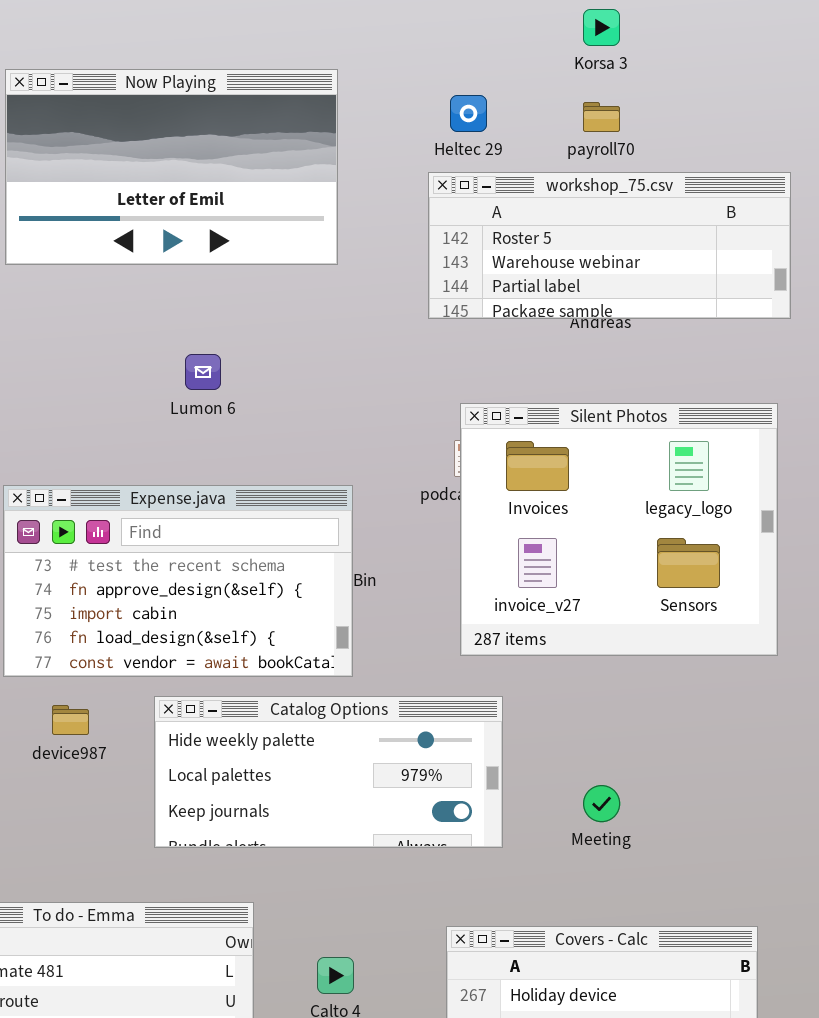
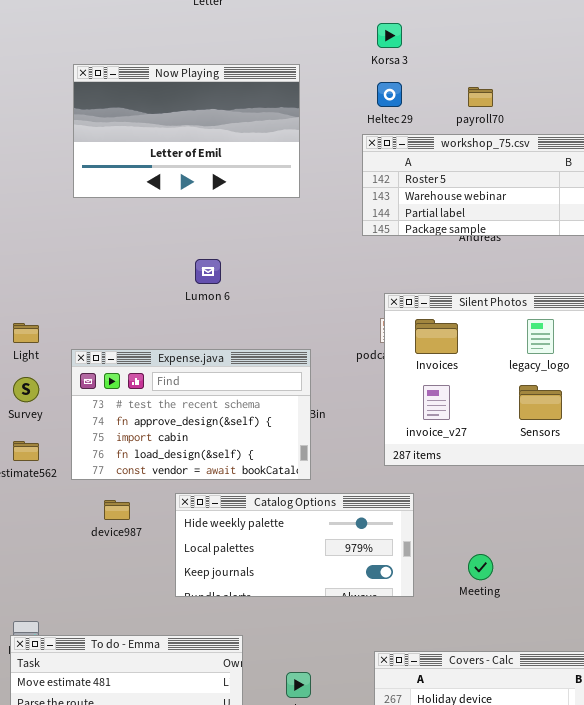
Korsa 3: [583,9,620,46] -> [377,23,402,48], moved

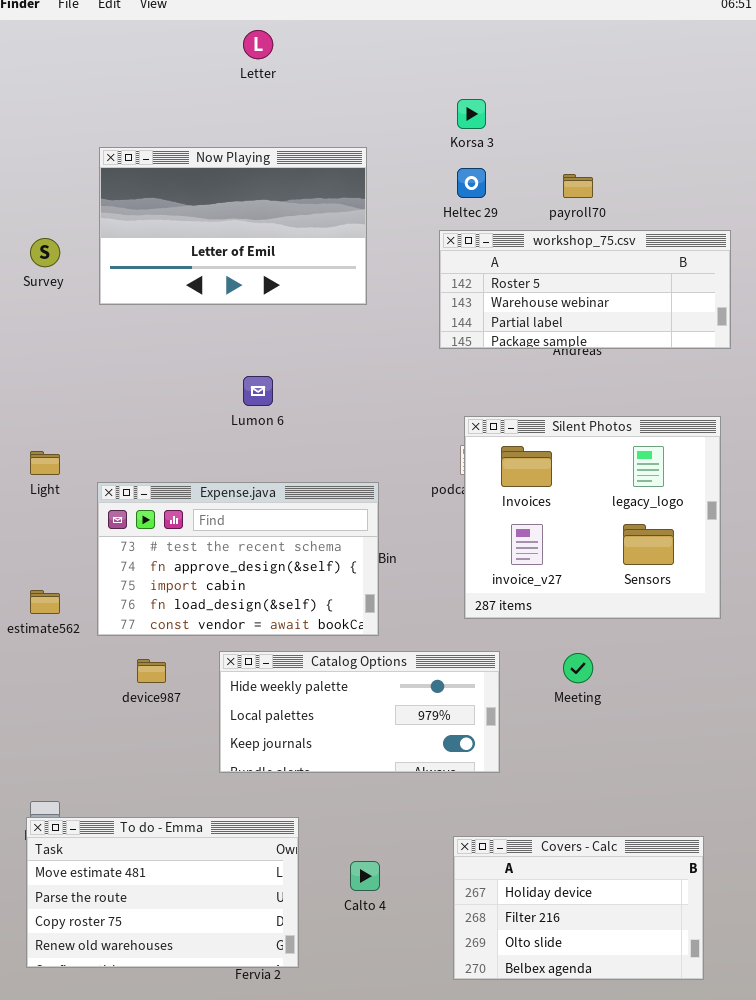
Survey: [13,377,39,402] -> [30,238,60,267], moved
Meeting: [468,554,493,580] -> [563,653,593,683], moved

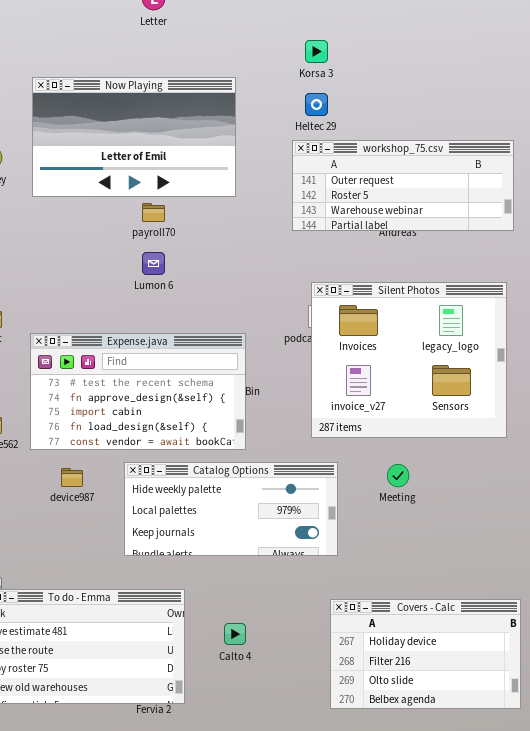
payroll70: [563,174,593,198] -> [142,203,165,222], moved
workshop_75.csv: [439,230,731,349] -> [292,140,514,231], scrolled up 1 row
Covers - Calc: [453,836,704,980] -> [330,599,521,709], moved

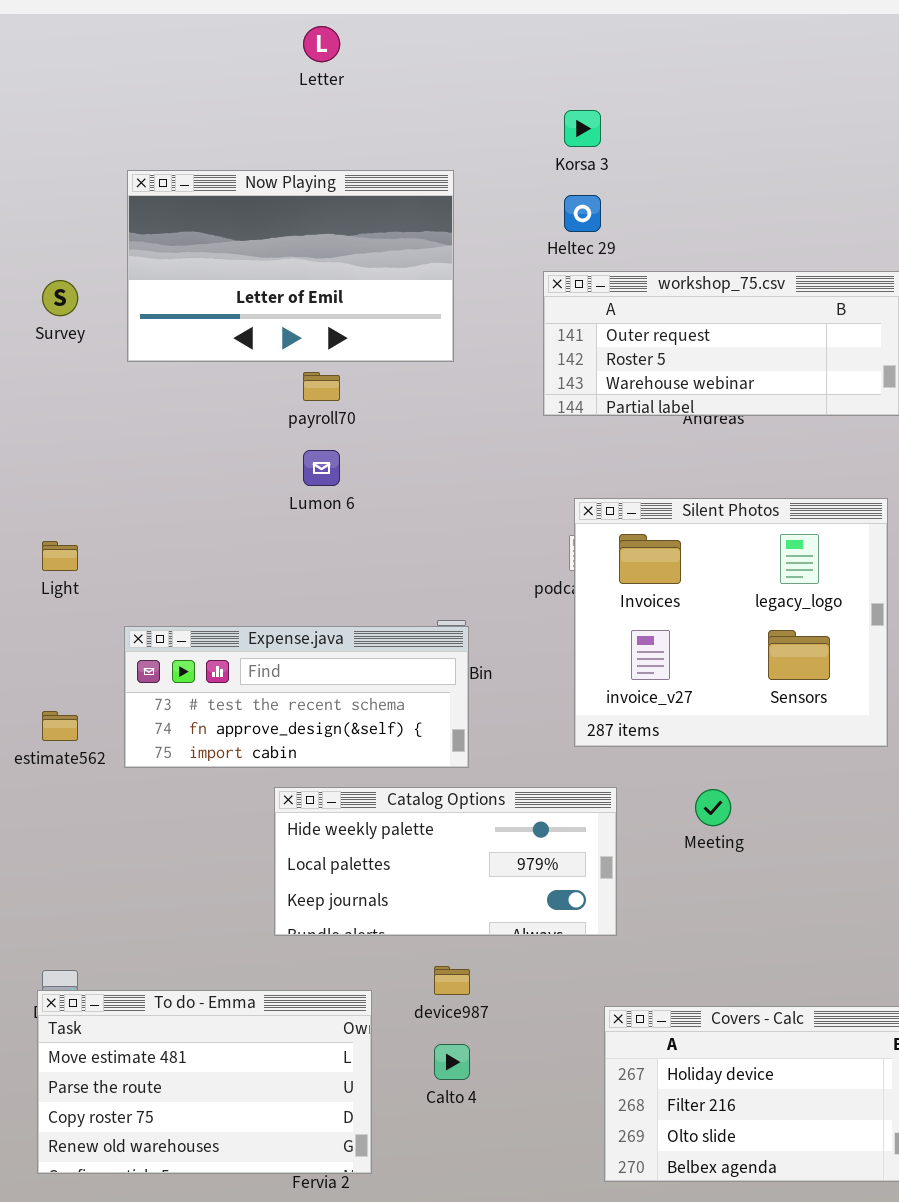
Expense.java: [30,333,246,450] -> [124,626,469,768], resized
device987: [61,468,83,487] -> [434,966,470,995], moved

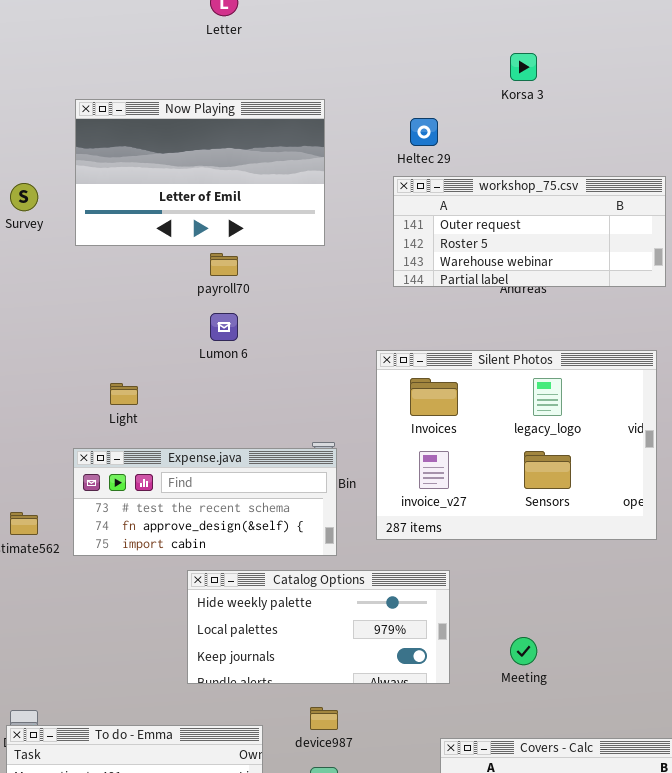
Korsa 3: [564,110,601,147] -> [510,53,537,81], moved
Silent Photos: [574,498,888,747] -> [376,350,657,540], resized
Light: [42,541,78,571] -> [110,383,138,405], moved
Meeting: [695,789,731,826] -> [510,637,537,665], moved

